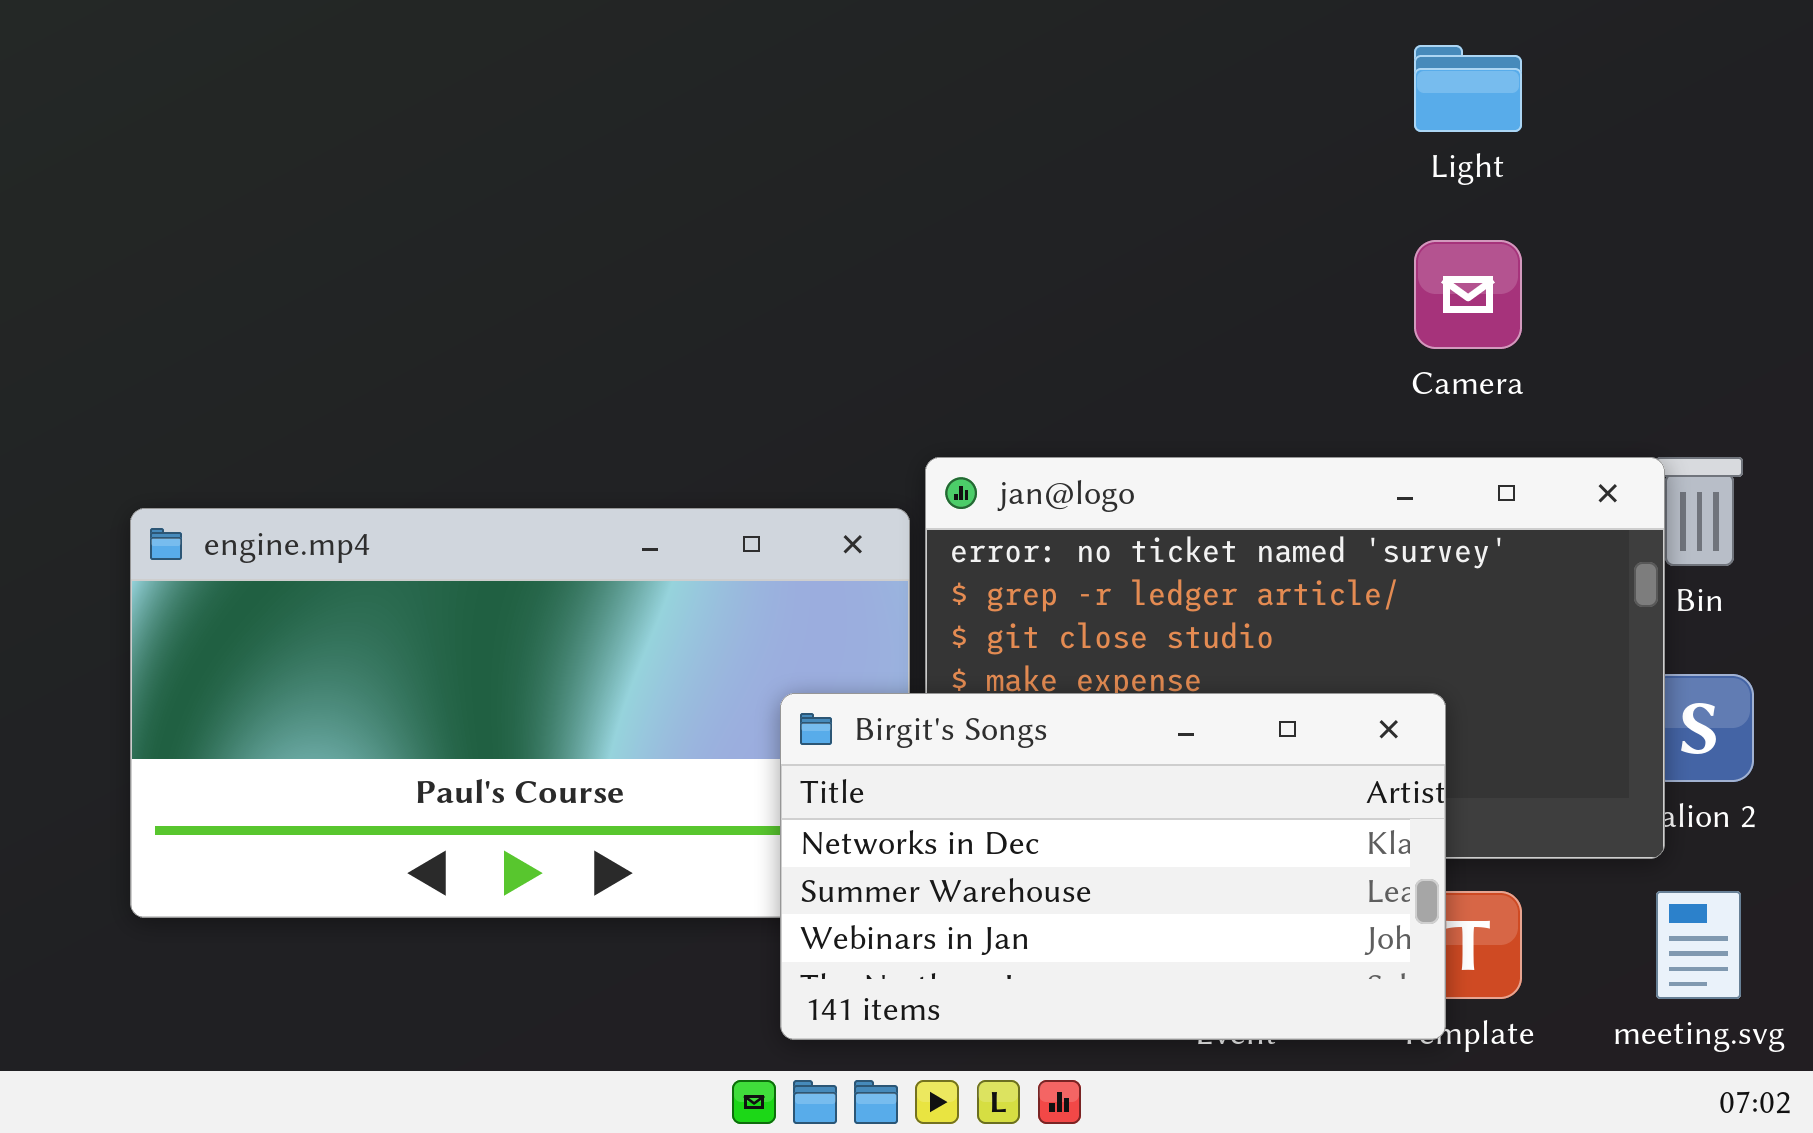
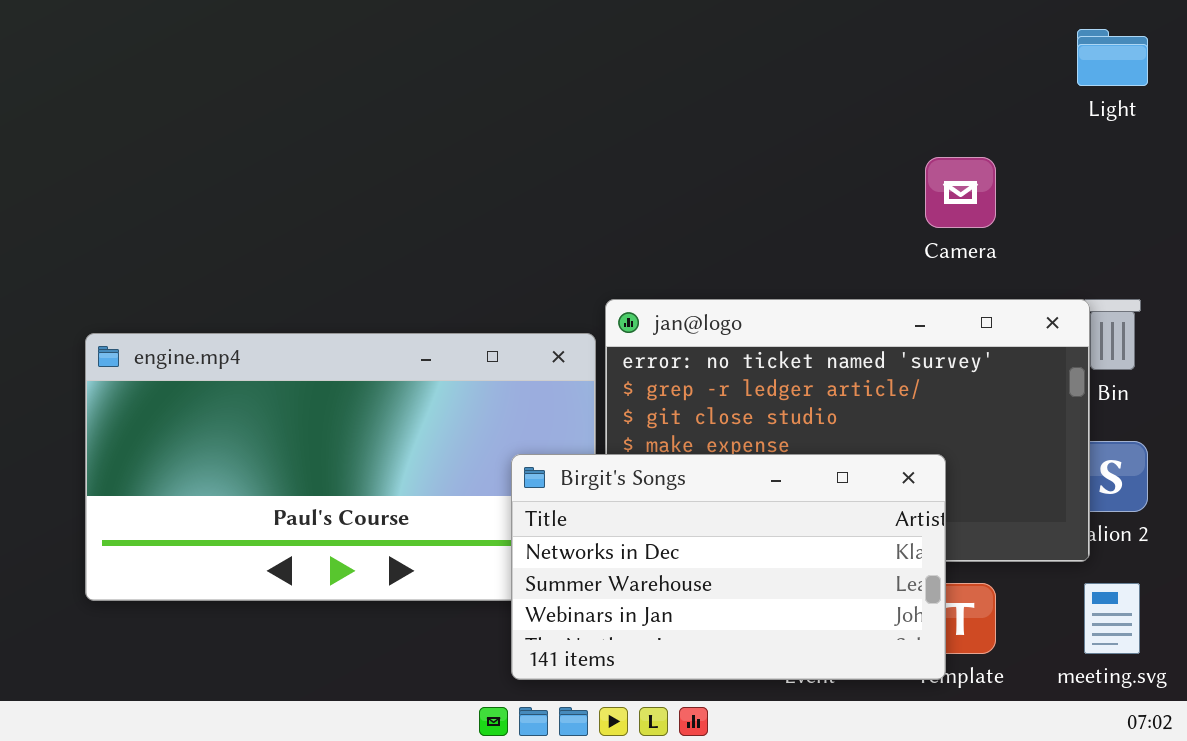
Light: [1414,45,1522,132] -> [1077,29,1148,86], moved

